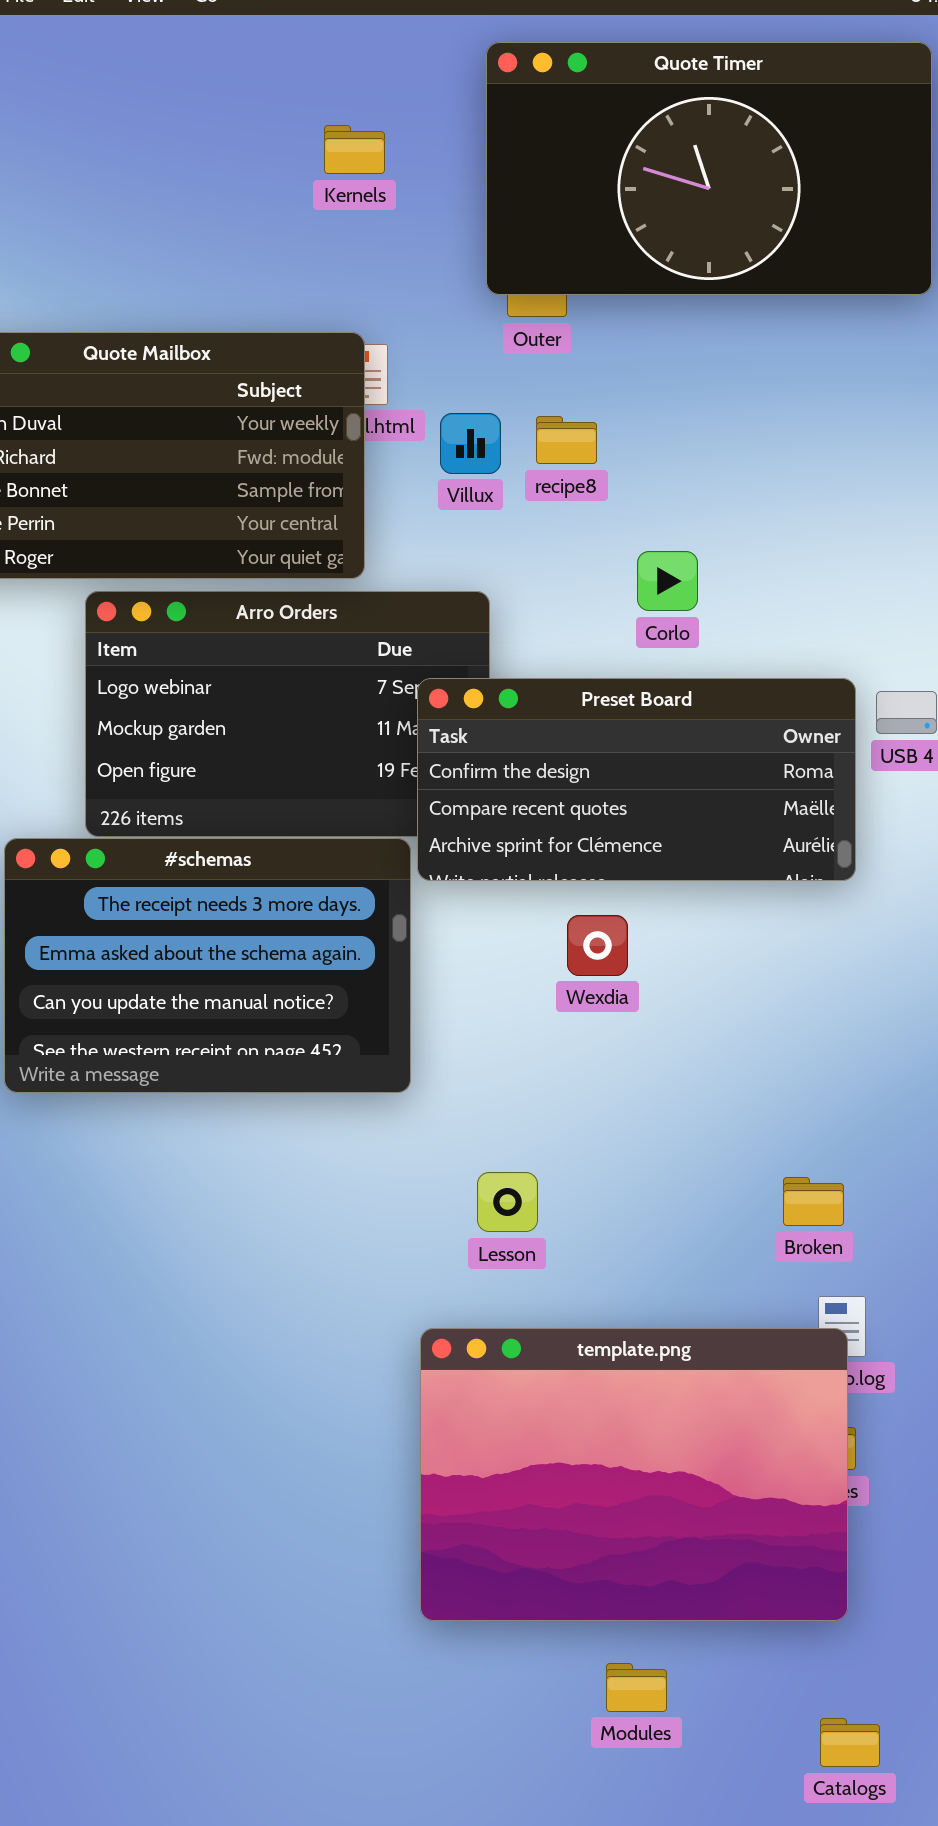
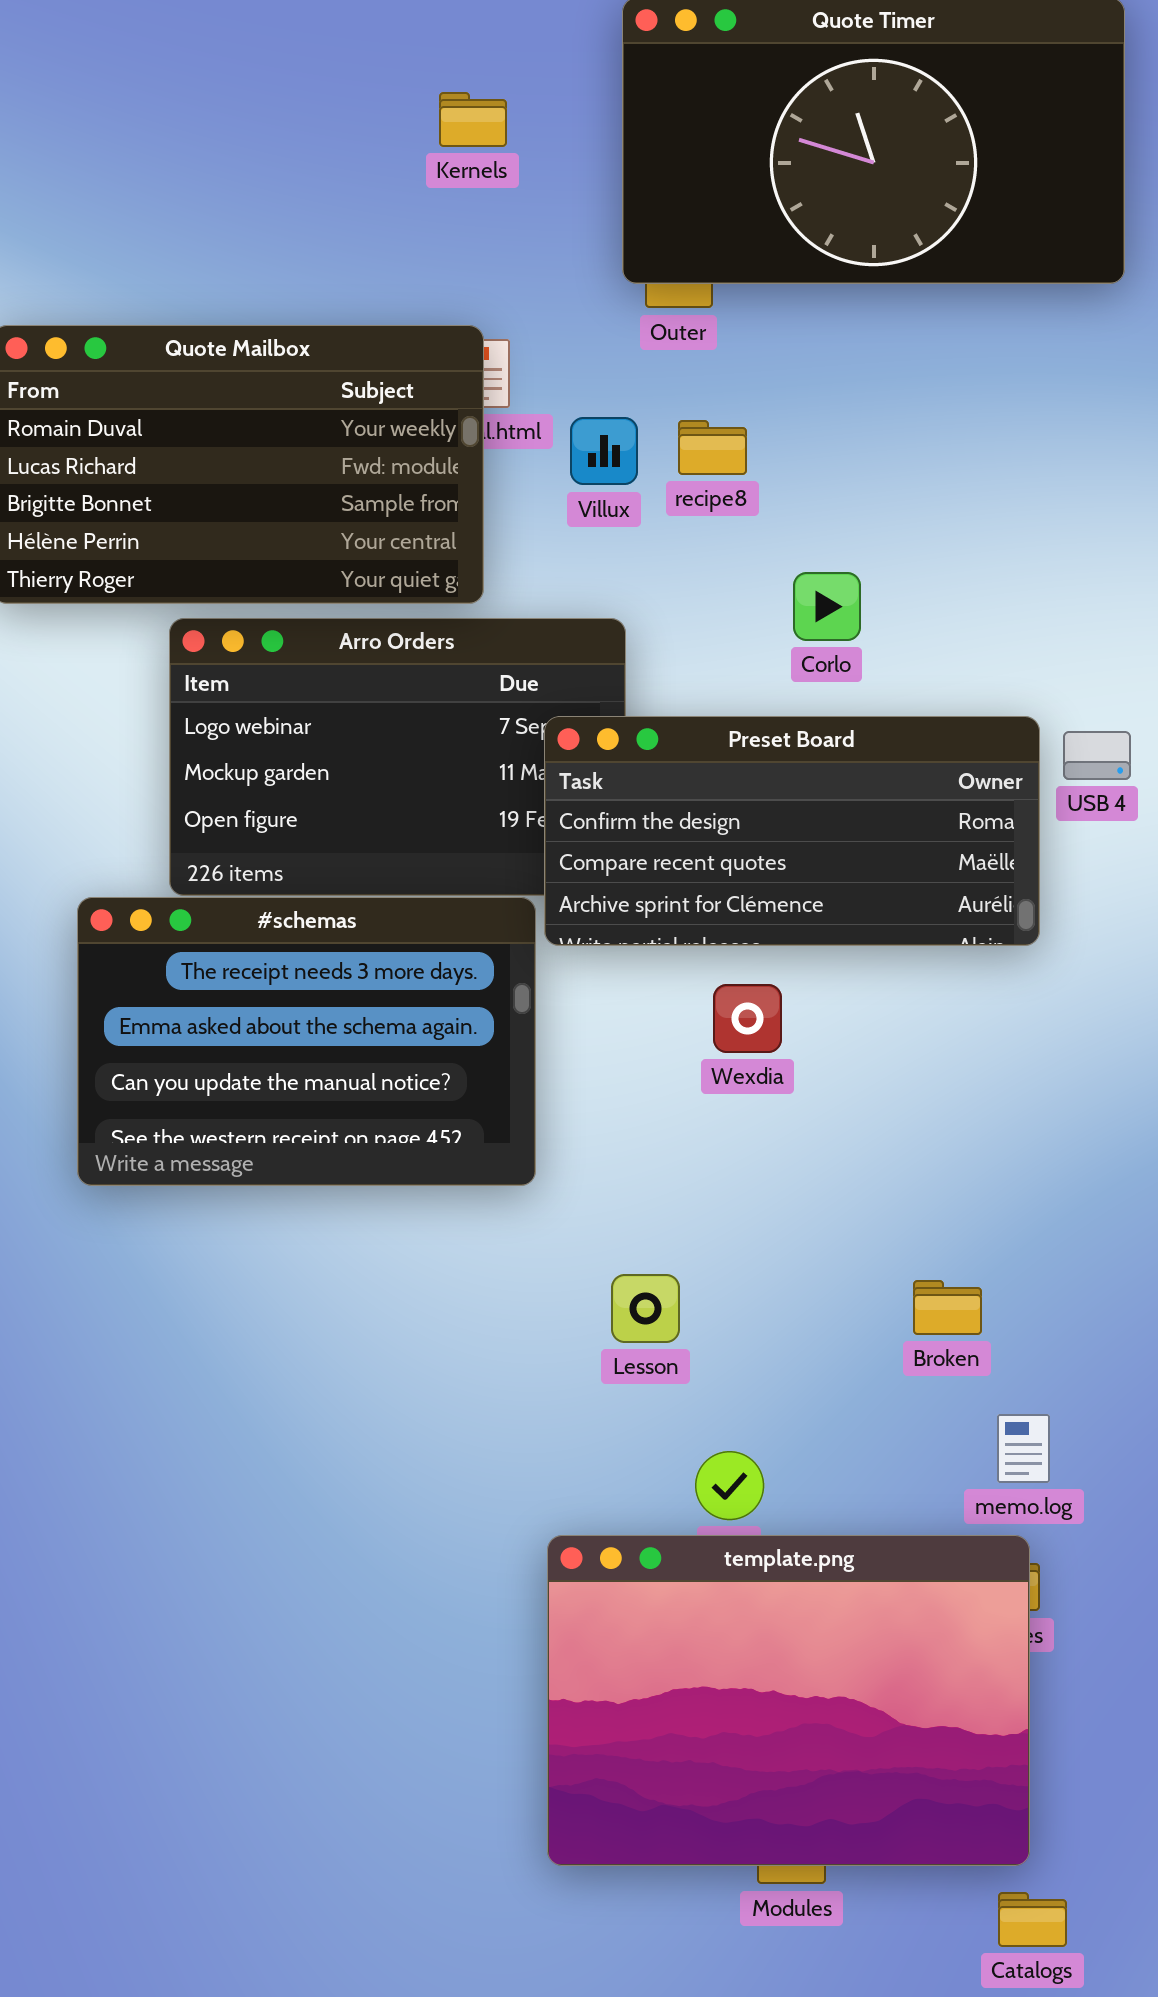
Broken: [783,1177,844,1226] -> [913,1280,982,1335], moved
template.png: [420,1328,848,1621] -> [547,1535,1030,1866], moved

